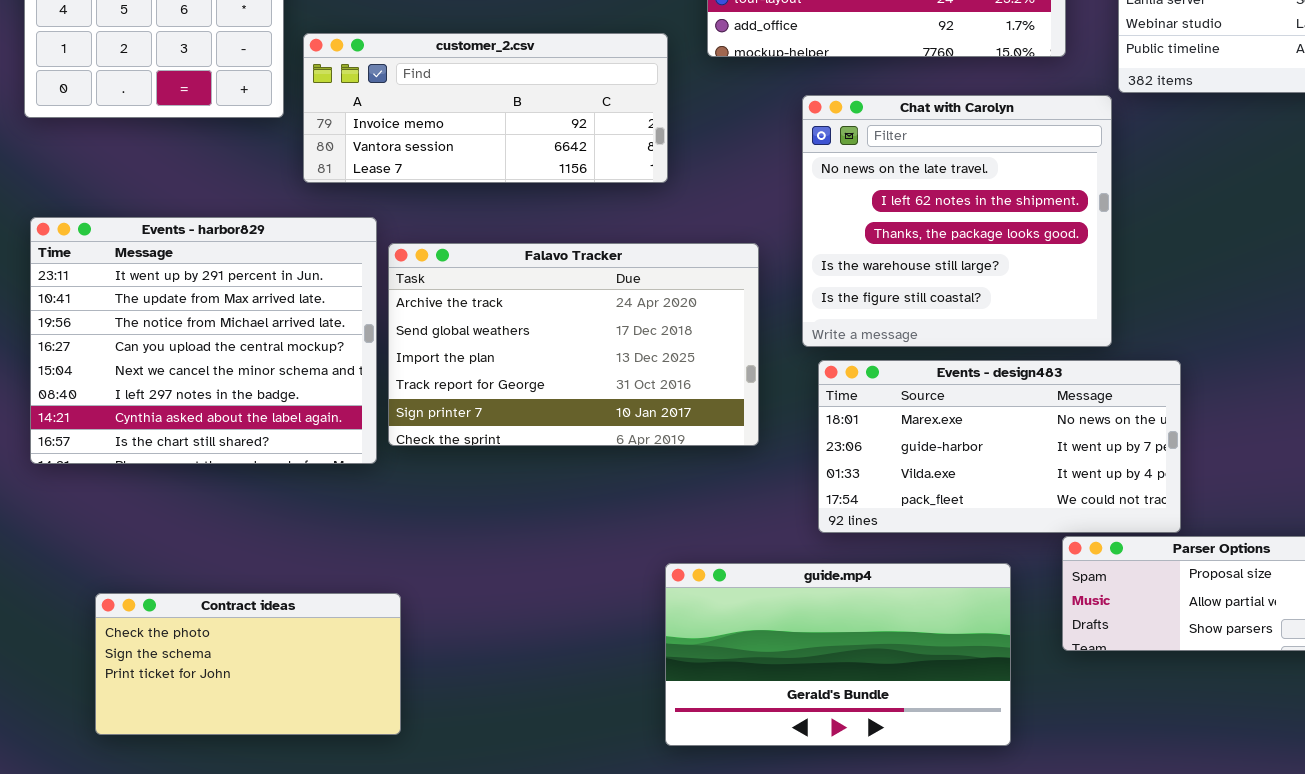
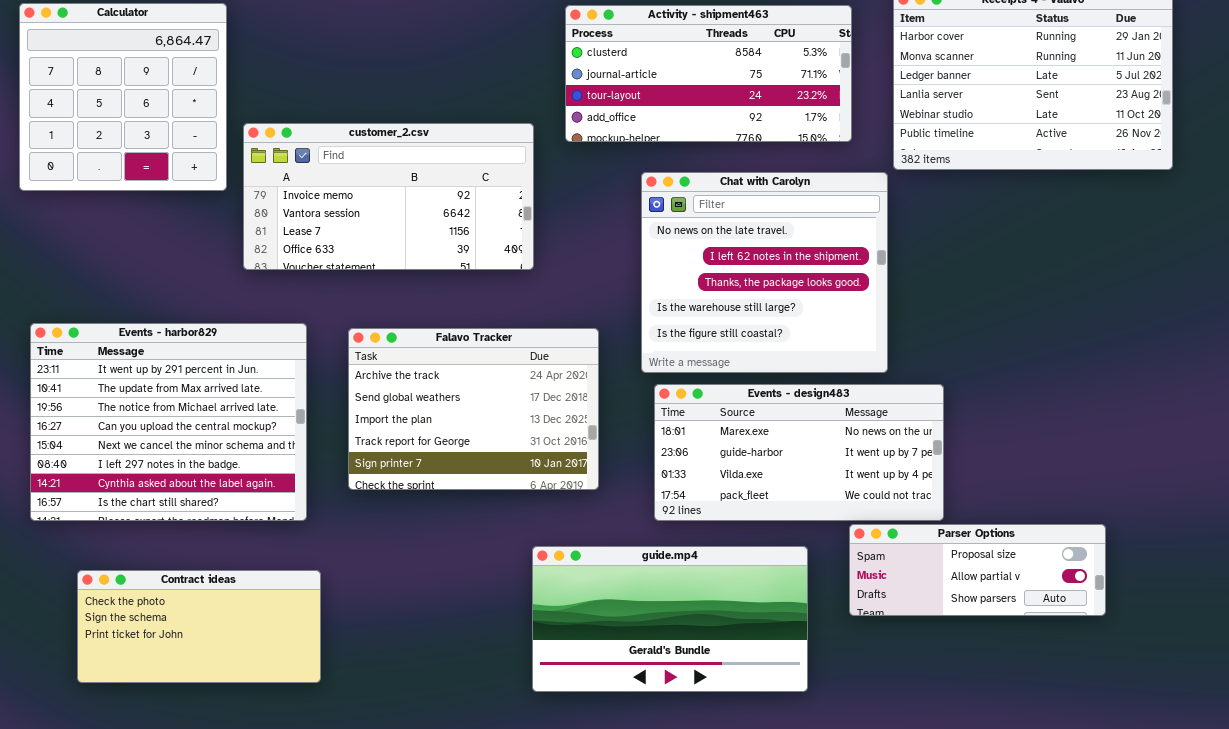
customer_2.csv: [303,33,668,183] -> [243,123,534,270], resized
Events - harbor829: [30,217,377,464] -> [30,323,307,521], moved
Falavo Tracker: [388,243,759,446] -> [348,328,599,490], moved, resized

